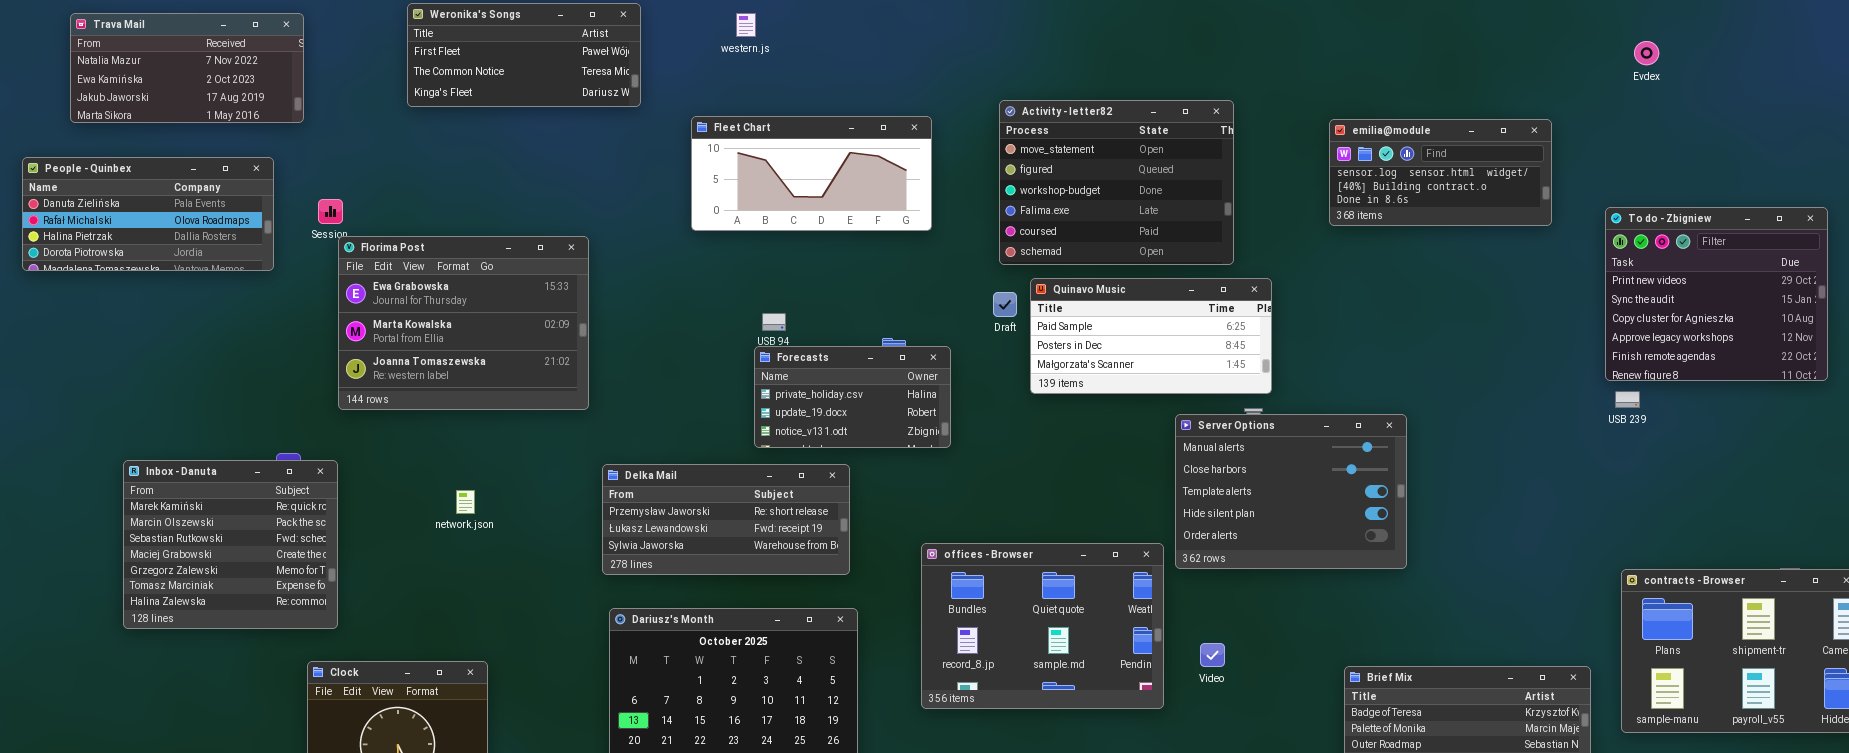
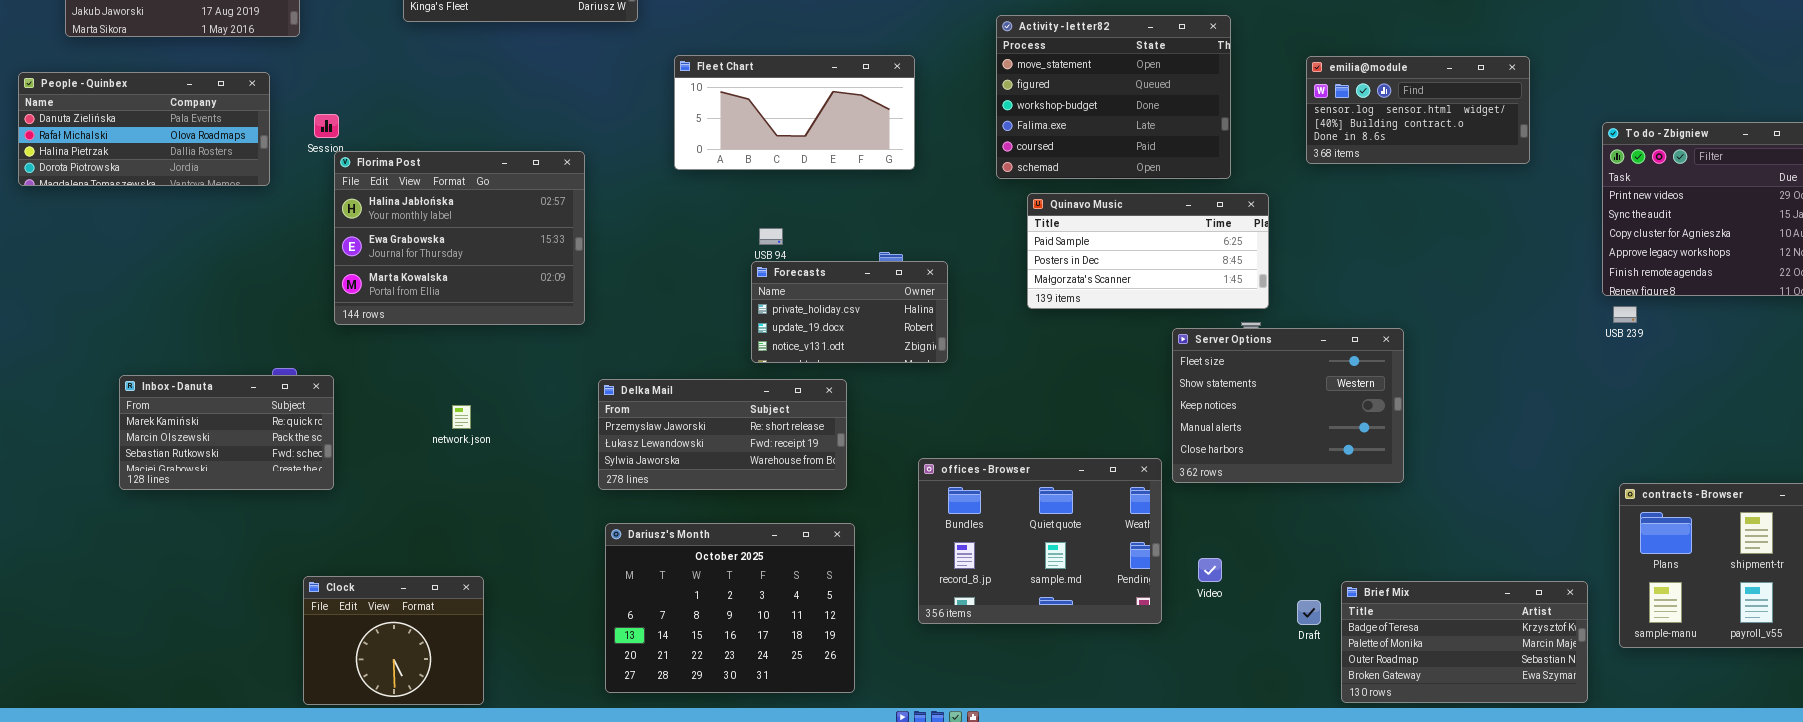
Fleet Chart: [691,116,932,231] -> [674,55,915,170], moved
emilia@module: [1329,119,1552,226] -> [1306,56,1530,164], moved
Florima Post: [338,236,589,410] -> [334,151,585,325], scrolled up 1 row
Draft: [993,292,1017,317] -> [1297,600,1321,625], moved
Server Options: [1175,414,1407,569] -> [1172,328,1404,483], scrolled up 3 rows
Inbox - Danuta: [123,460,338,629] -> [119,375,334,490], resized

